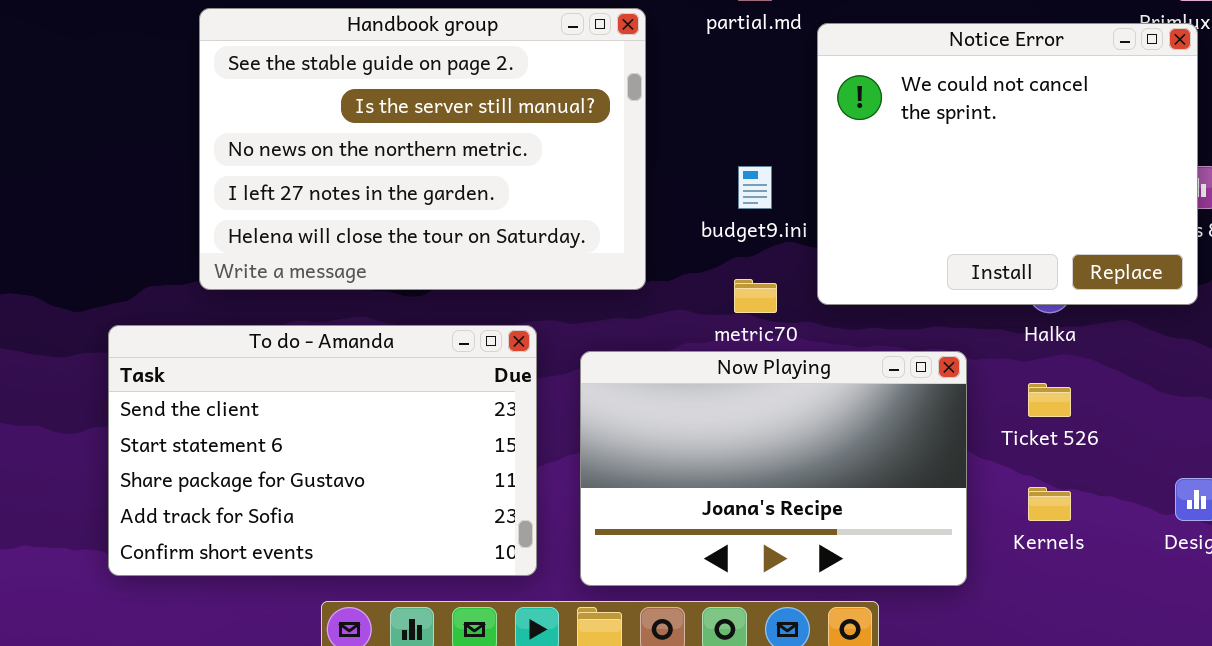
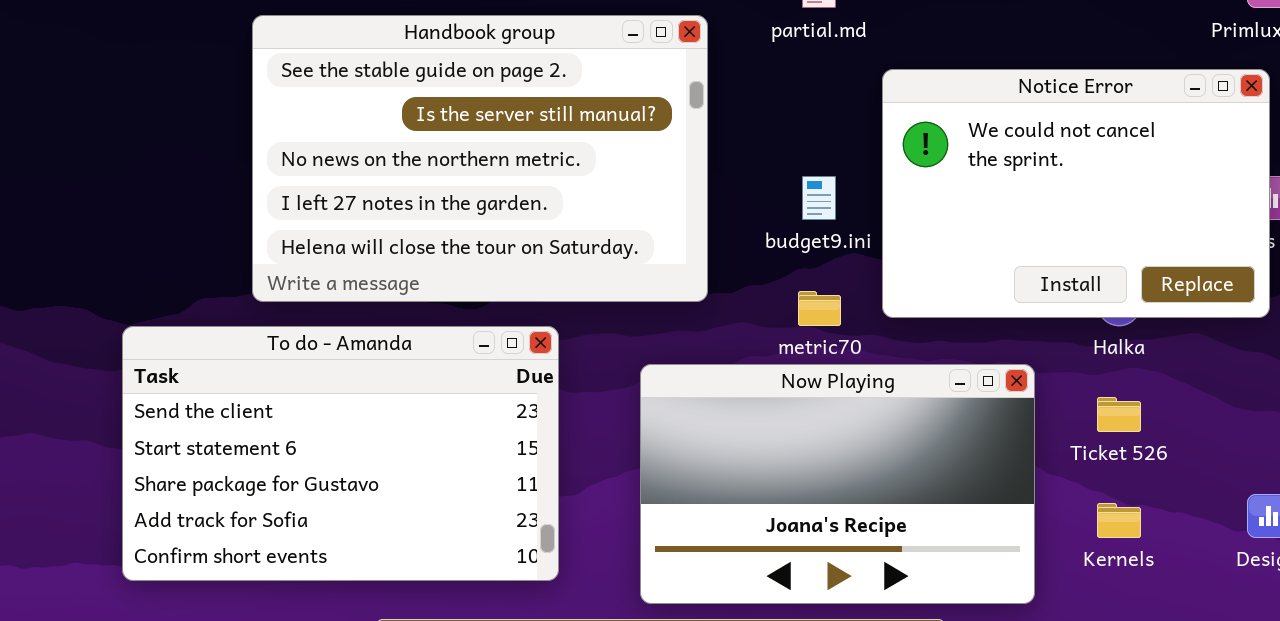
Notice Error: [817,23,1198,305] -> [882,69,1270,318], resized
To do - Amanda: [108,325,537,576] -> [122,326,559,581], moved

